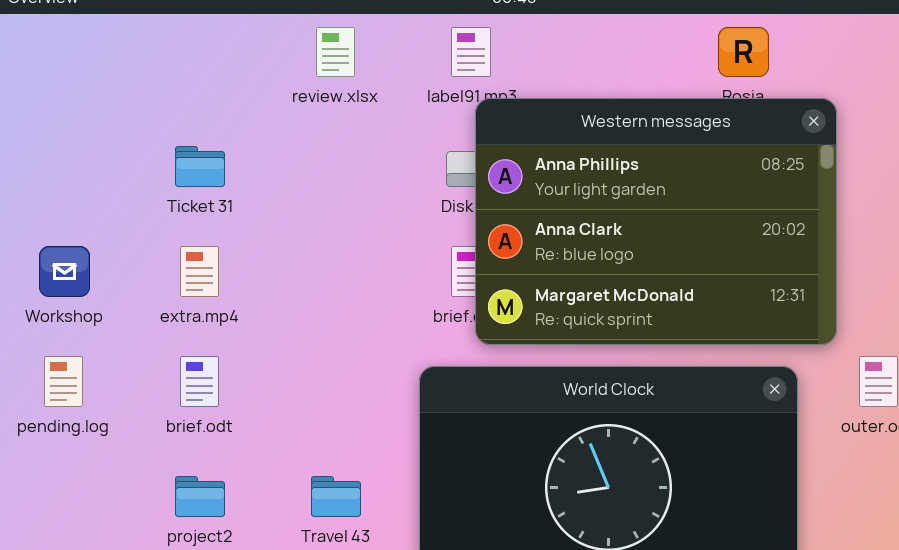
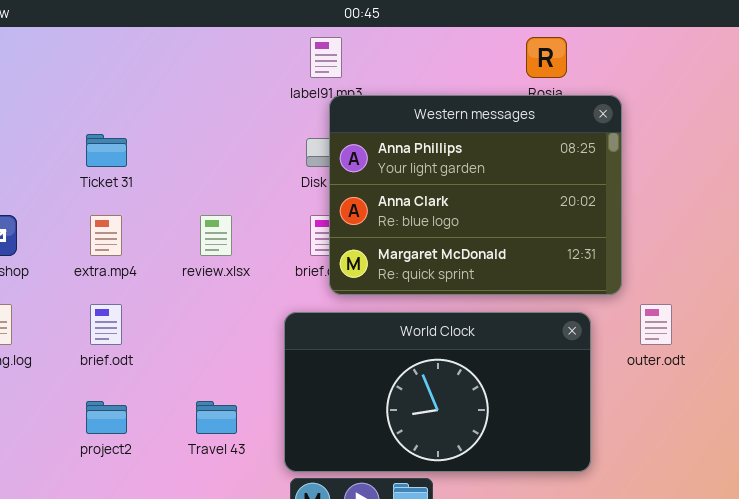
review.xlsx: [316,27,355,77] -> [200,215,232,256], moved

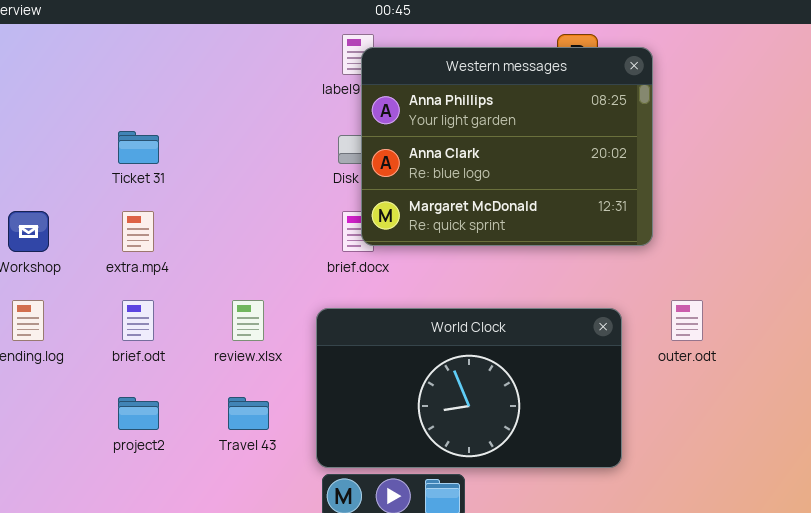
Western messages: [329,95,622,295] -> [361,47,653,246], moved
review.xlsx: [200,215,232,256] -> [232,300,264,341], moved

